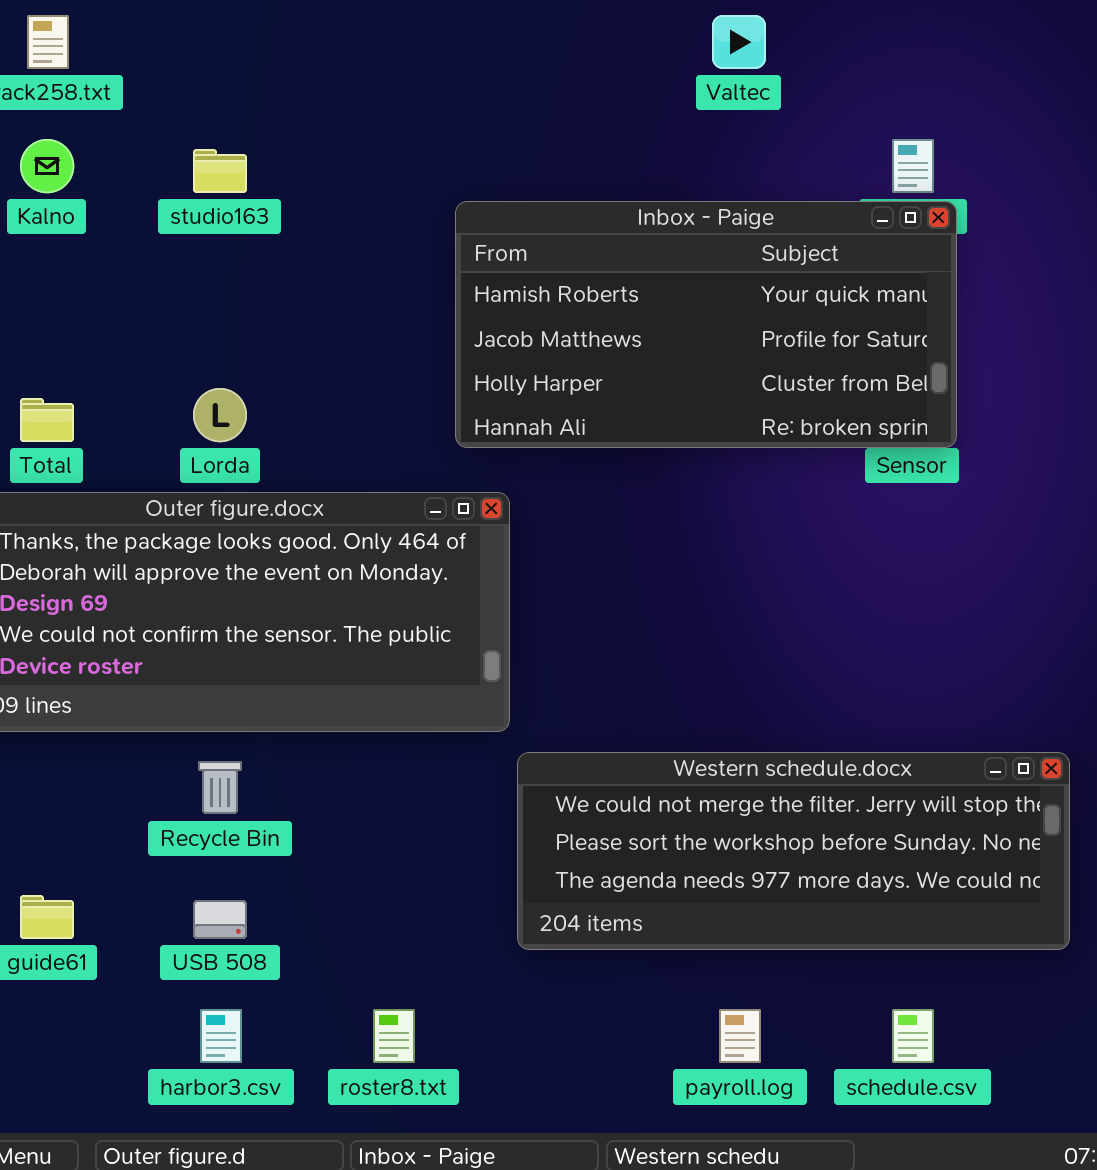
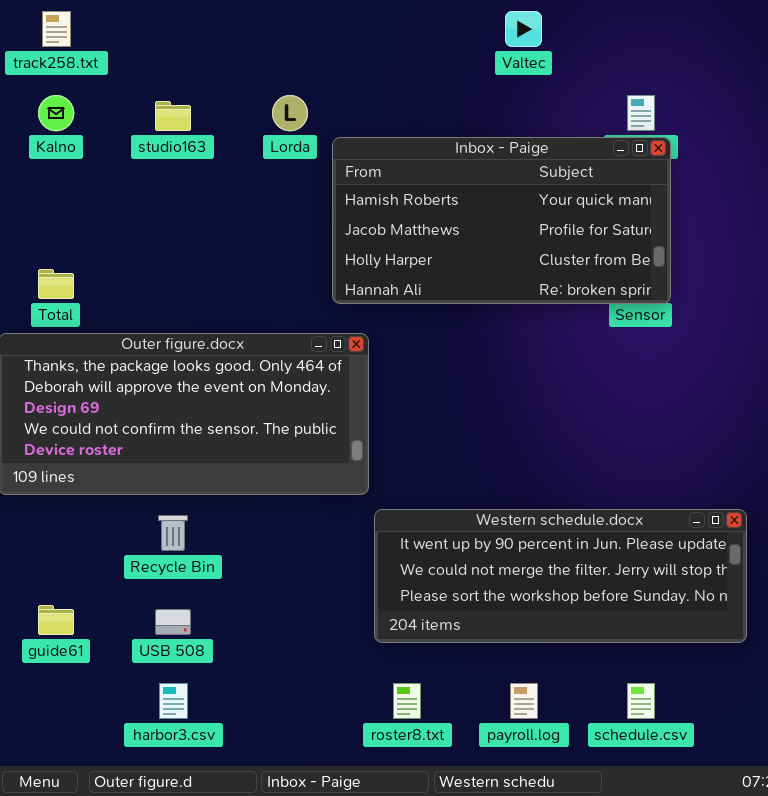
Lorda: [193,388,247,442] -> [272,95,308,131], moved
Western schedule.docx: [517,752,1070,950] -> [374,509,747,643], scrolled up 1 row
roster8.txt: [373,1009,415,1063] -> [393,683,421,719], moved

